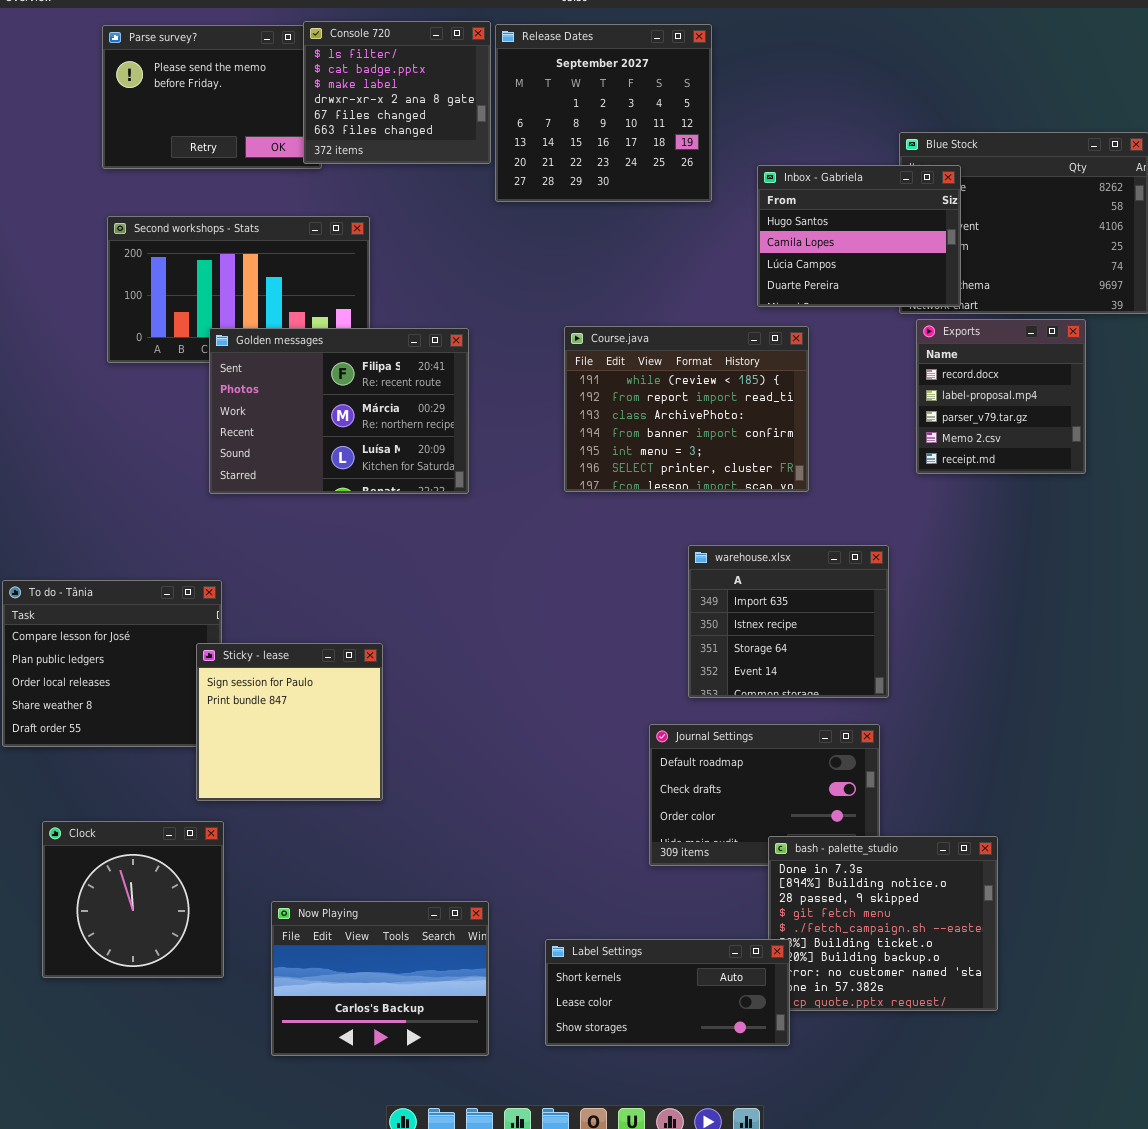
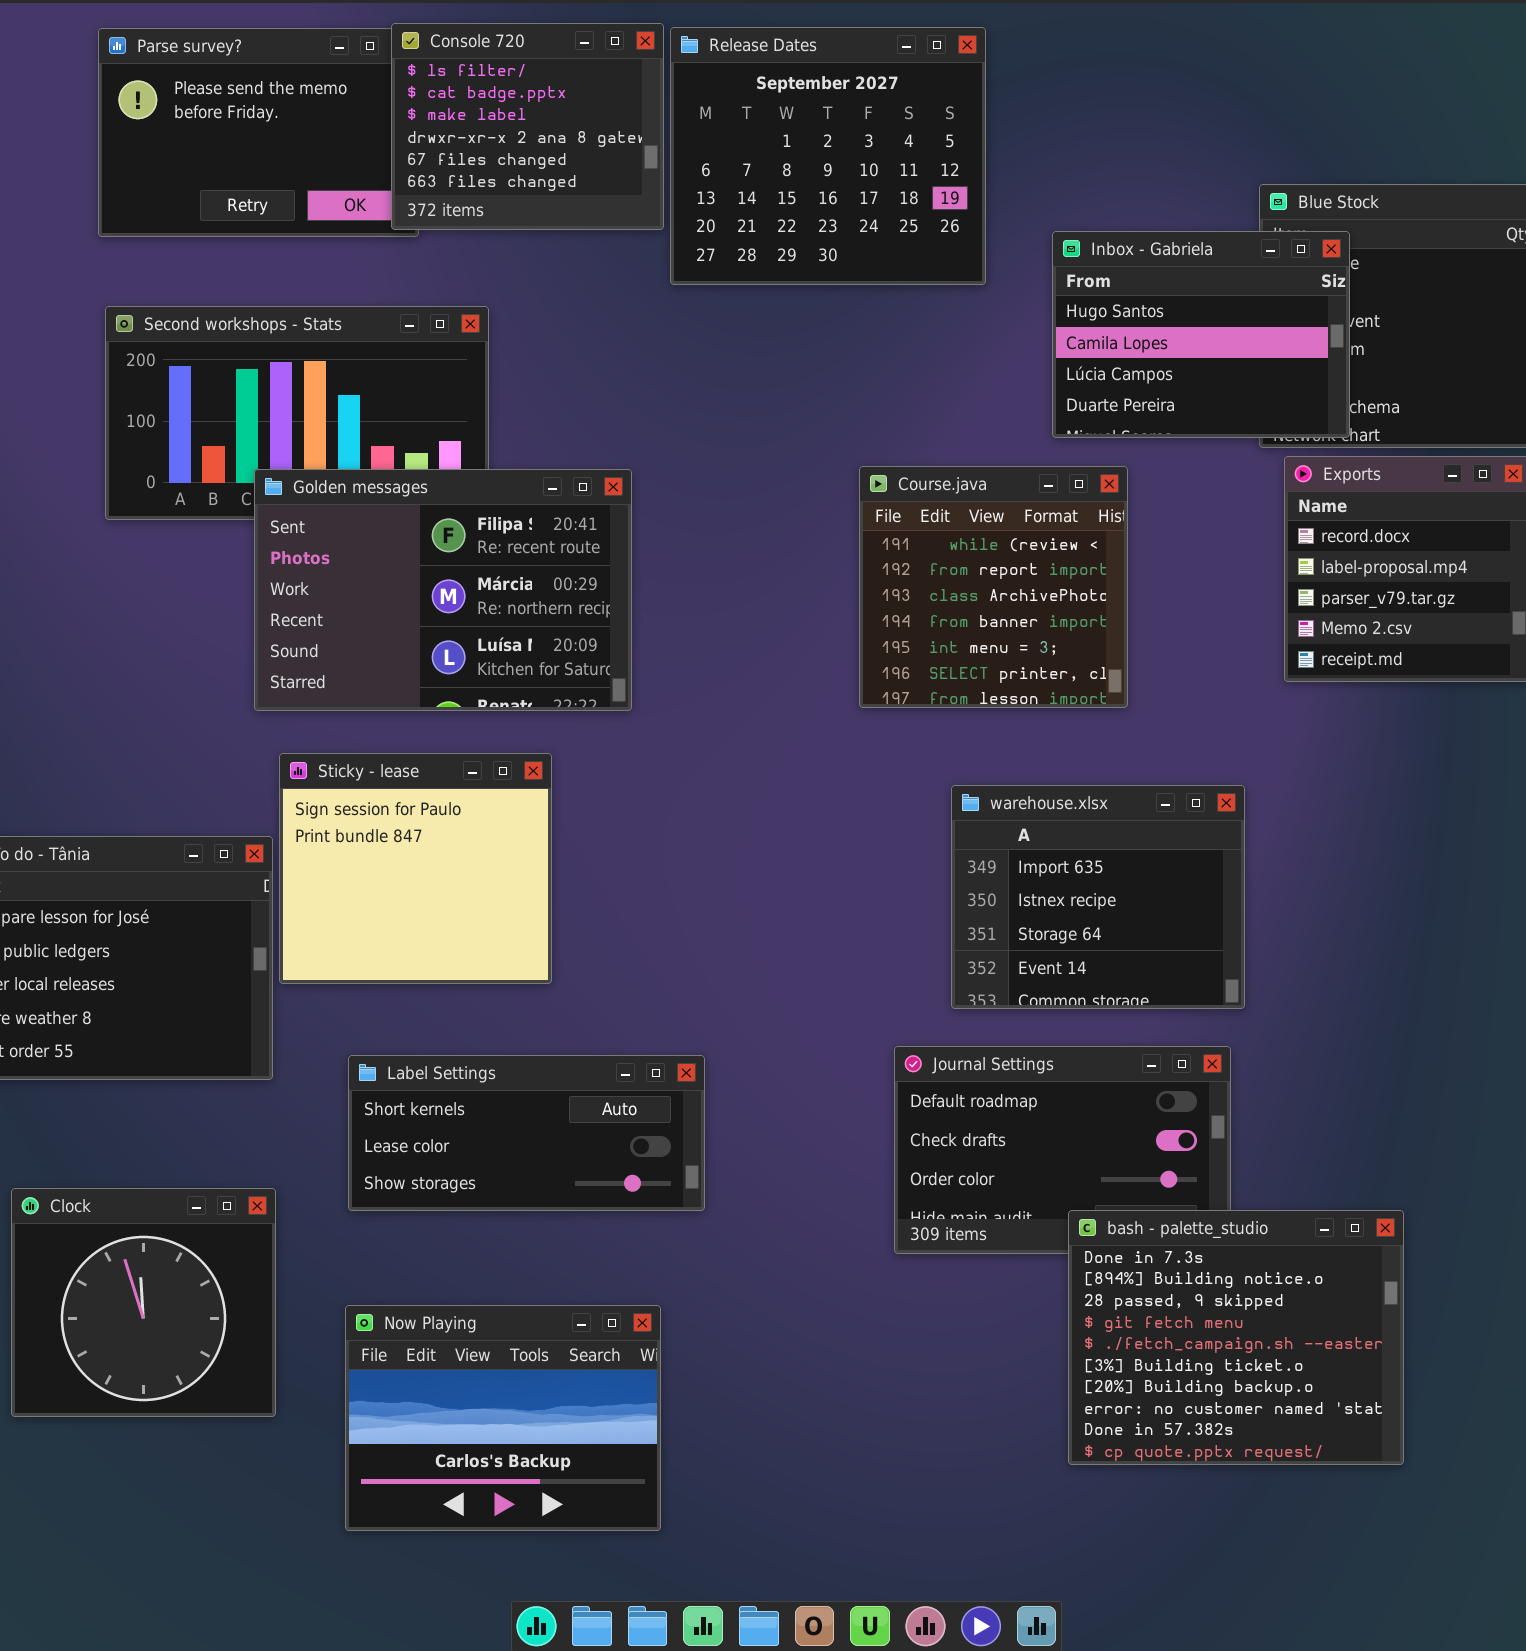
Course.java: [564,326,809,492] -> [859,466,1128,708], resized
Sticky - lease: [196,643,383,801] -> [279,753,552,984], moved
Label Settings: [545,939,790,1046] -> [348,1055,705,1211], moved

